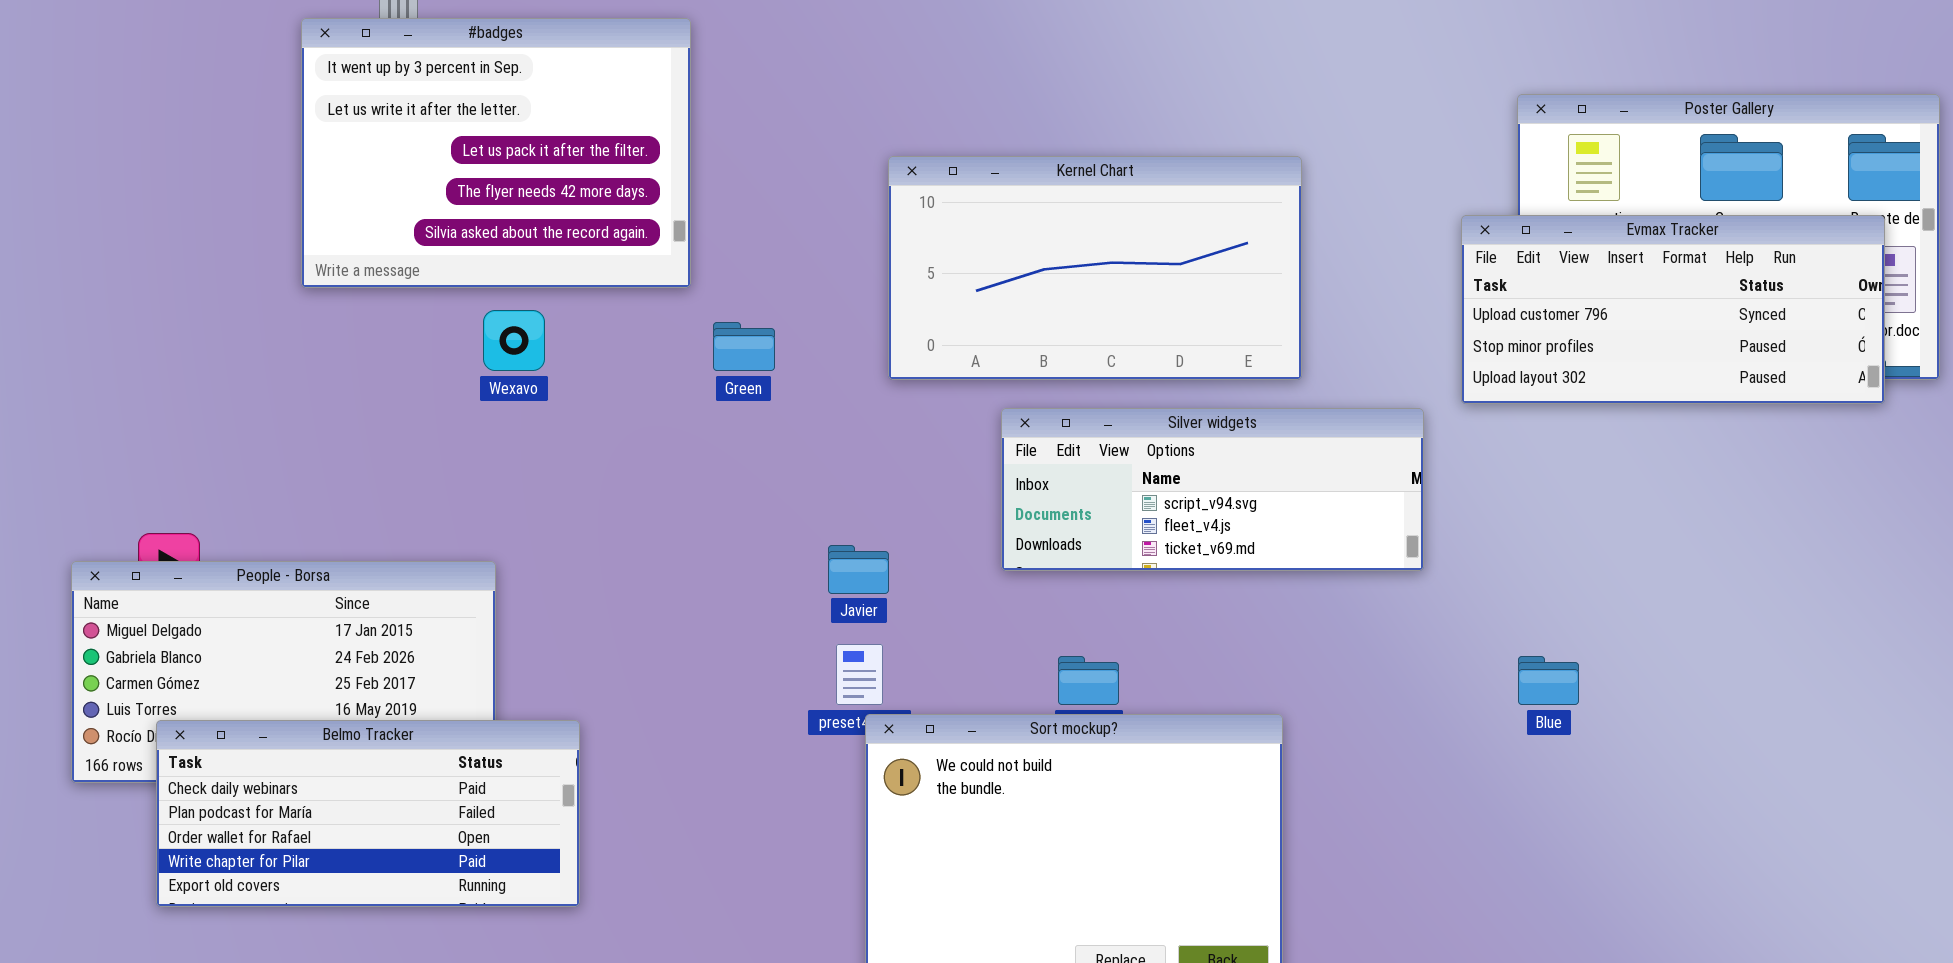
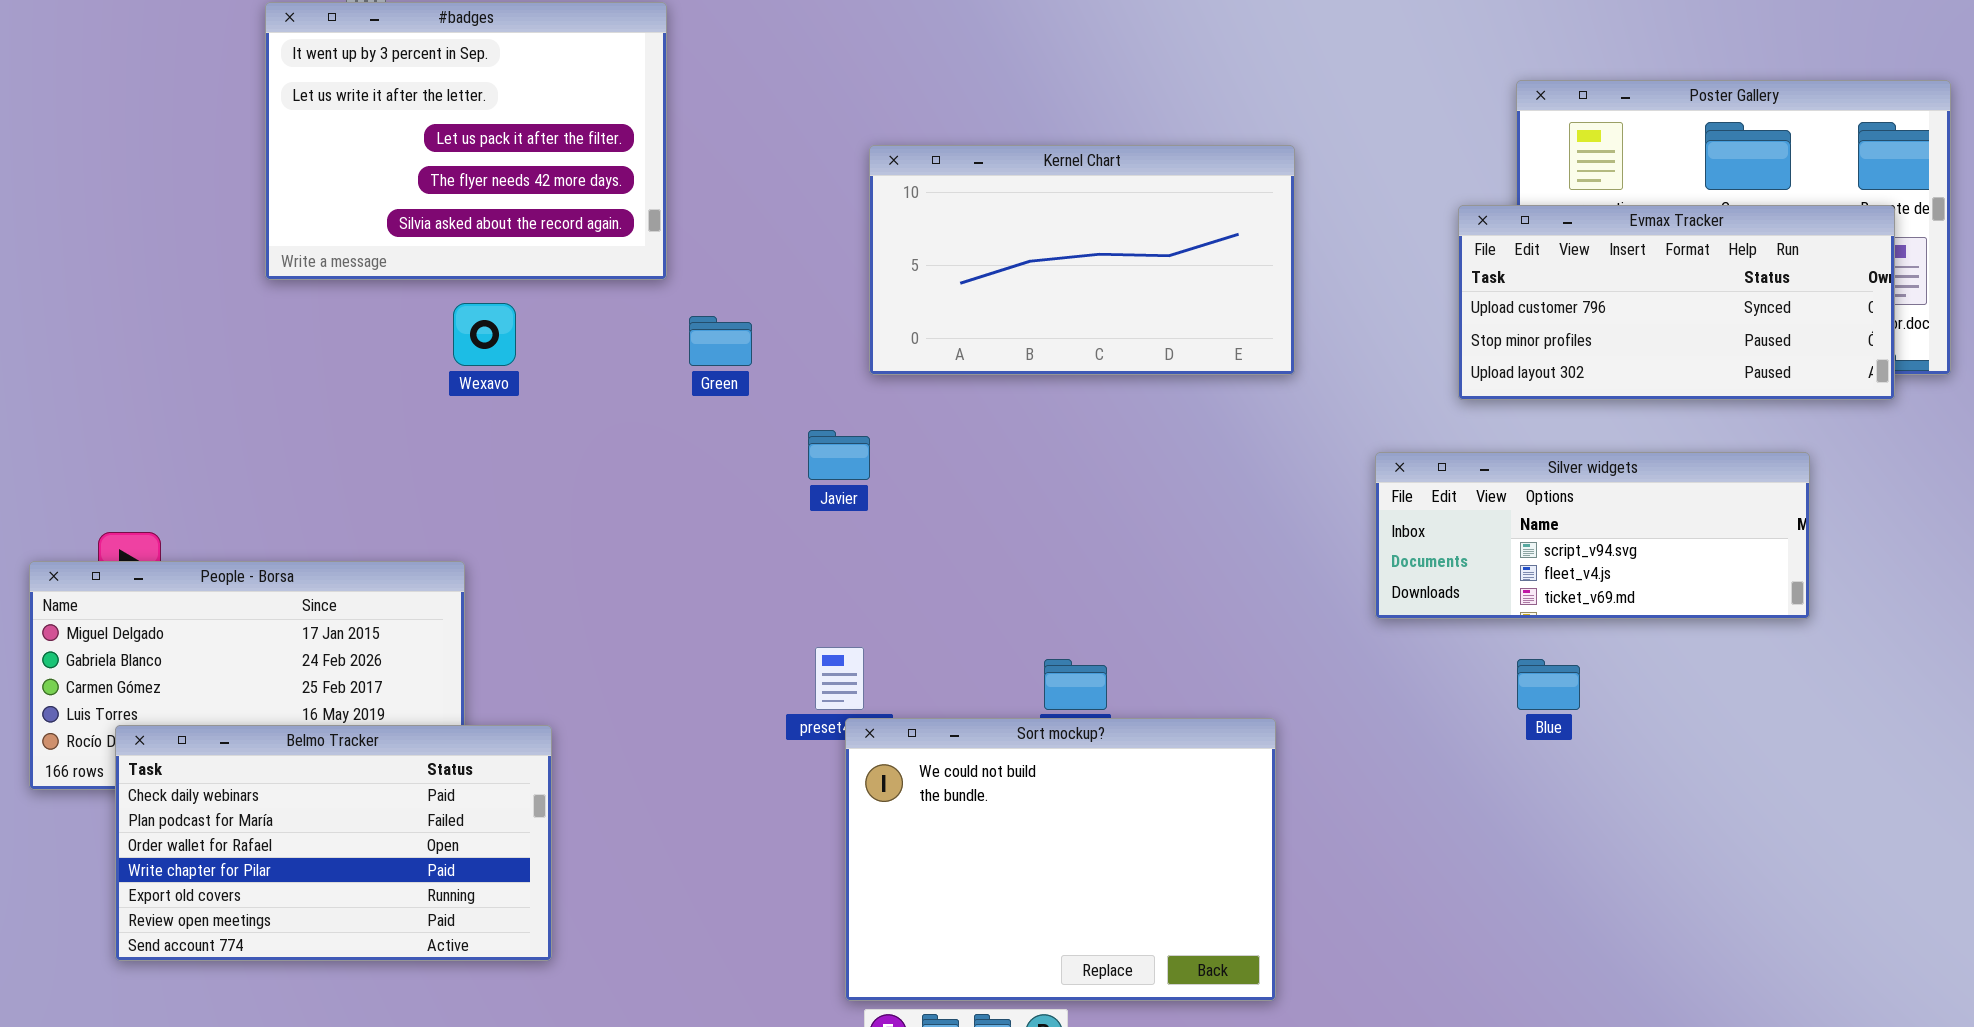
Silver widgets: [1001,408,1424,571] -> [1375,452,1810,619], moved
Javier: [828,545,889,594] -> [808,430,870,480], moved
Belmo Tracker: [156,720,580,907] -> [115,725,552,961], resized

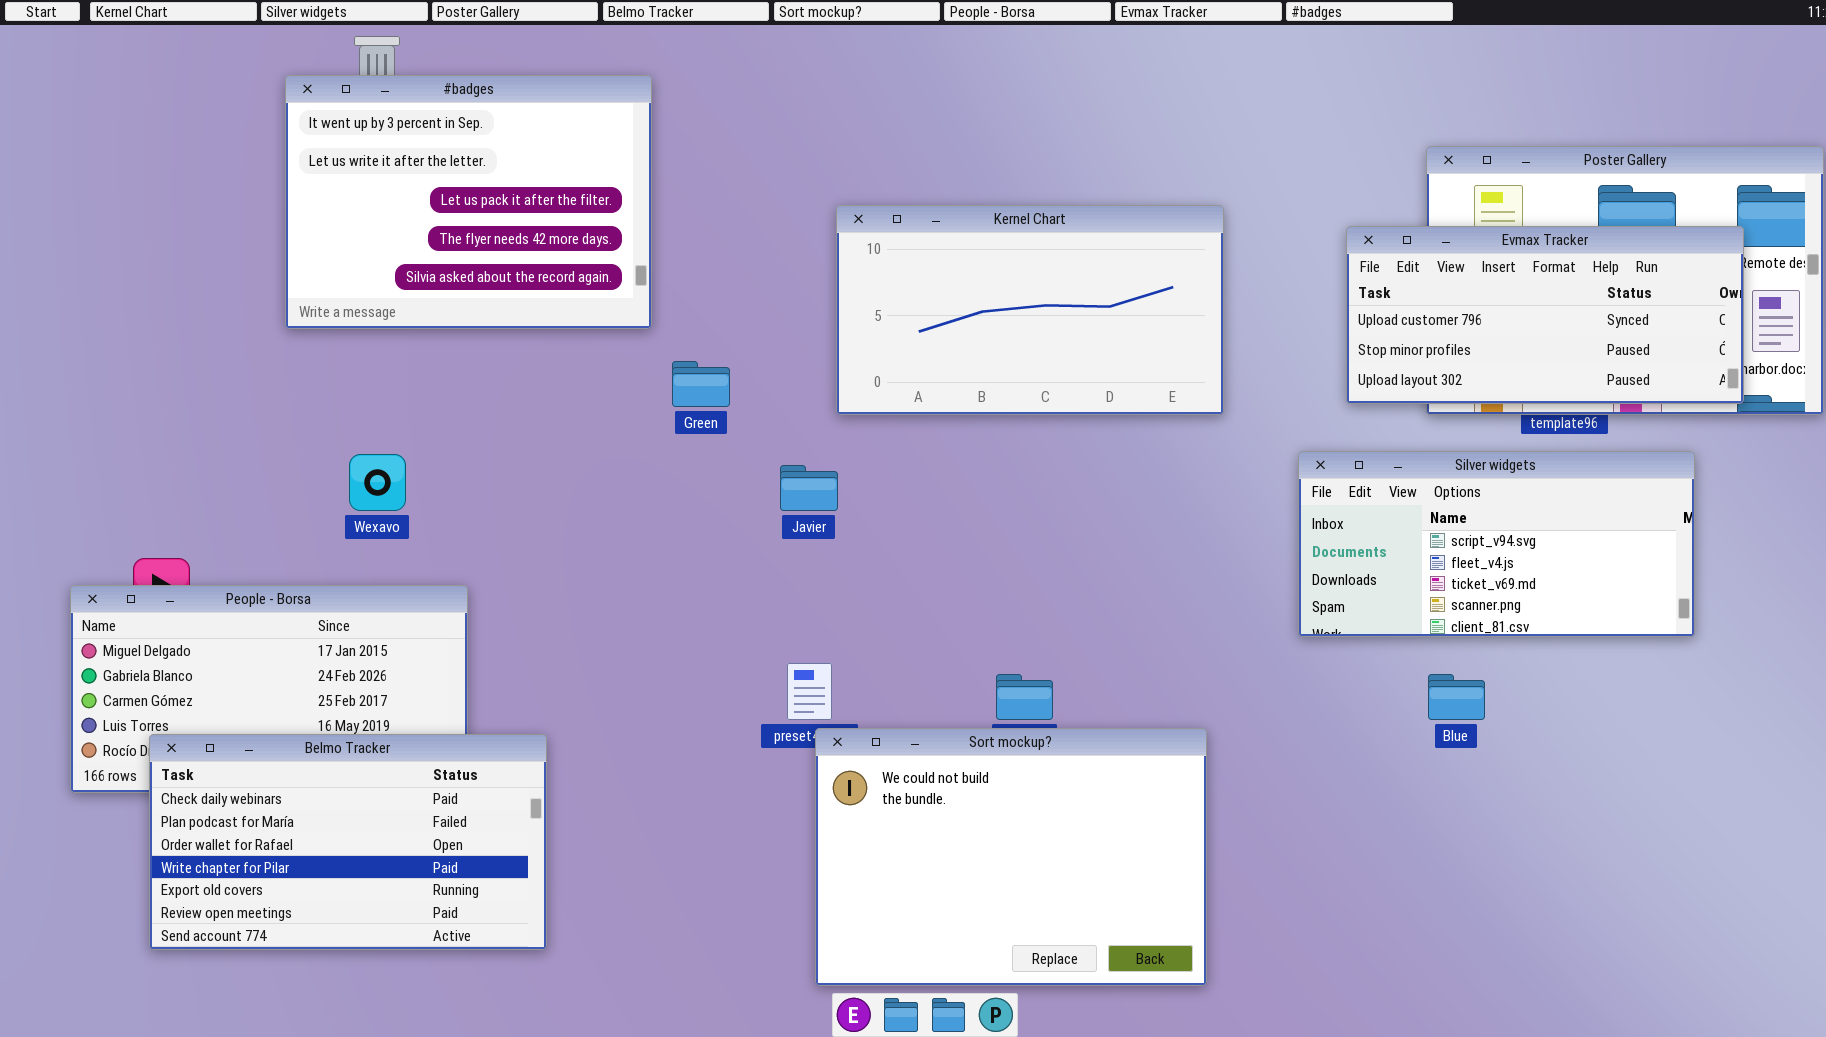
Evmax Tracker: [1458,205,1895,400] -> [1346,226,1744,404], moved
Wexavo: [453,303,516,366] -> [349,454,406,511], moved
Silver widgets: [1375,452,1810,619] -> [1298,451,1695,637], resized

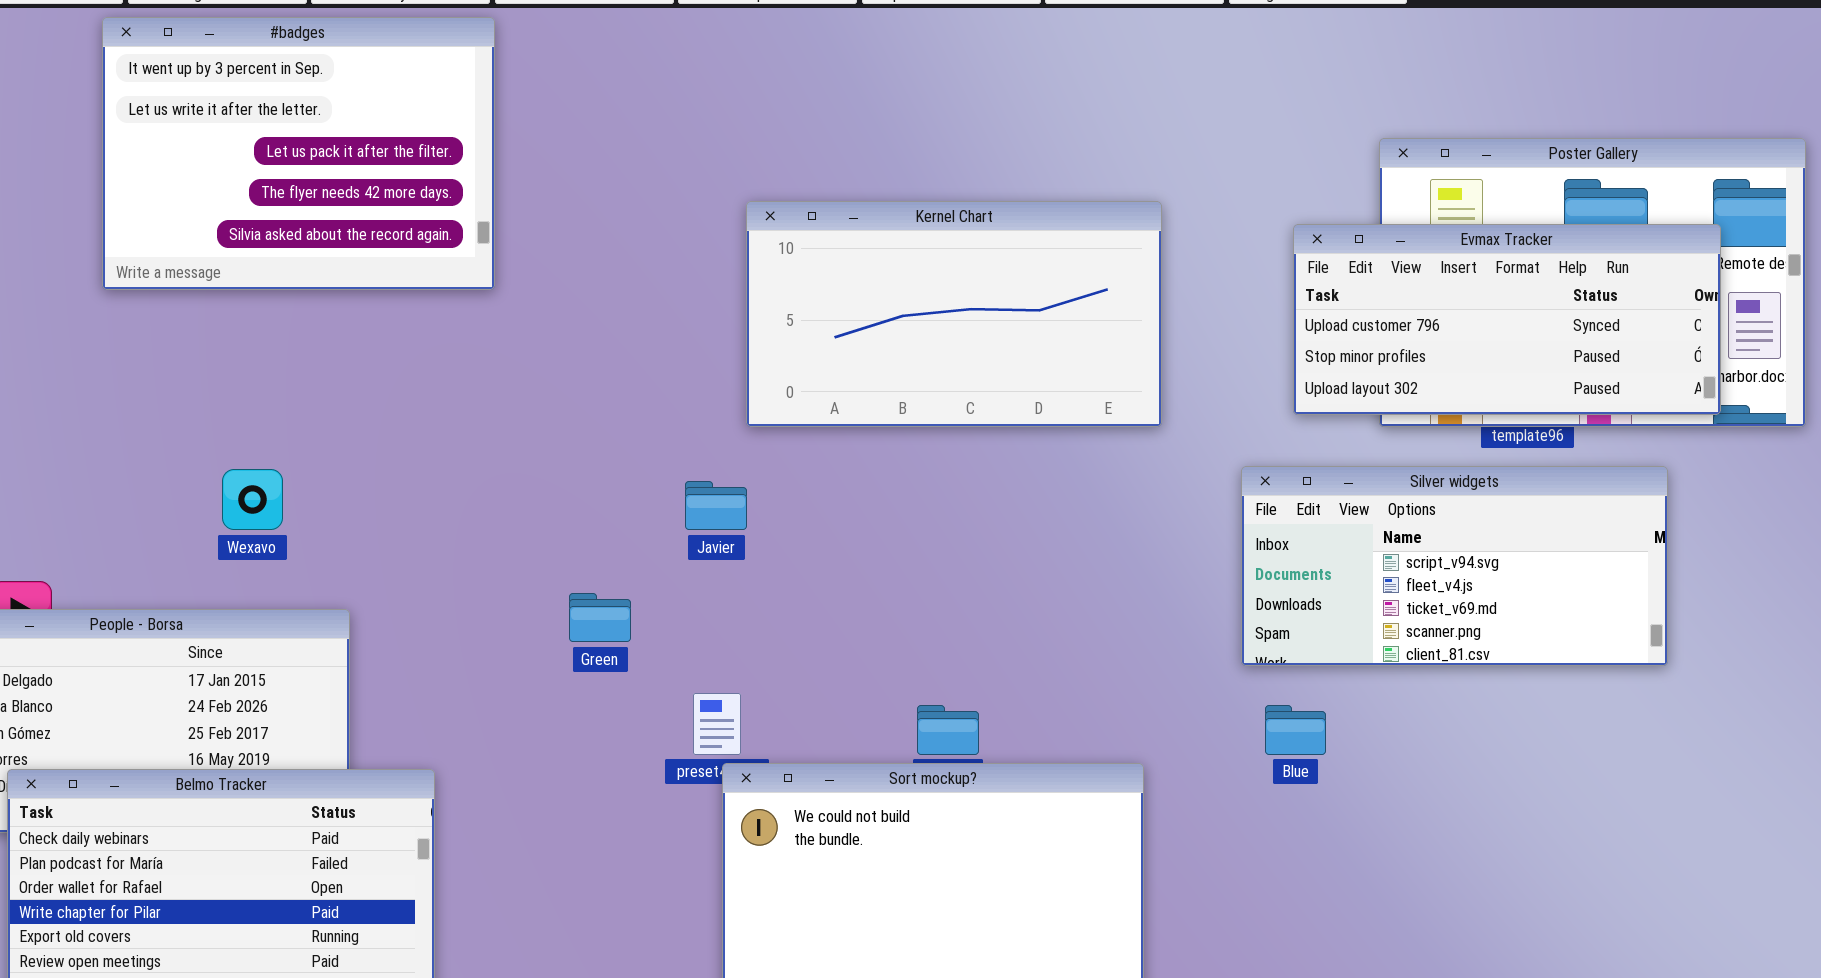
#badges: [285,75,652,329] -> [102,17,495,290], moved
Green: [672,361,730,407] -> [569,593,631,642], moved
Blue: [1428,674,1485,720] -> [1265,705,1326,755], moved

